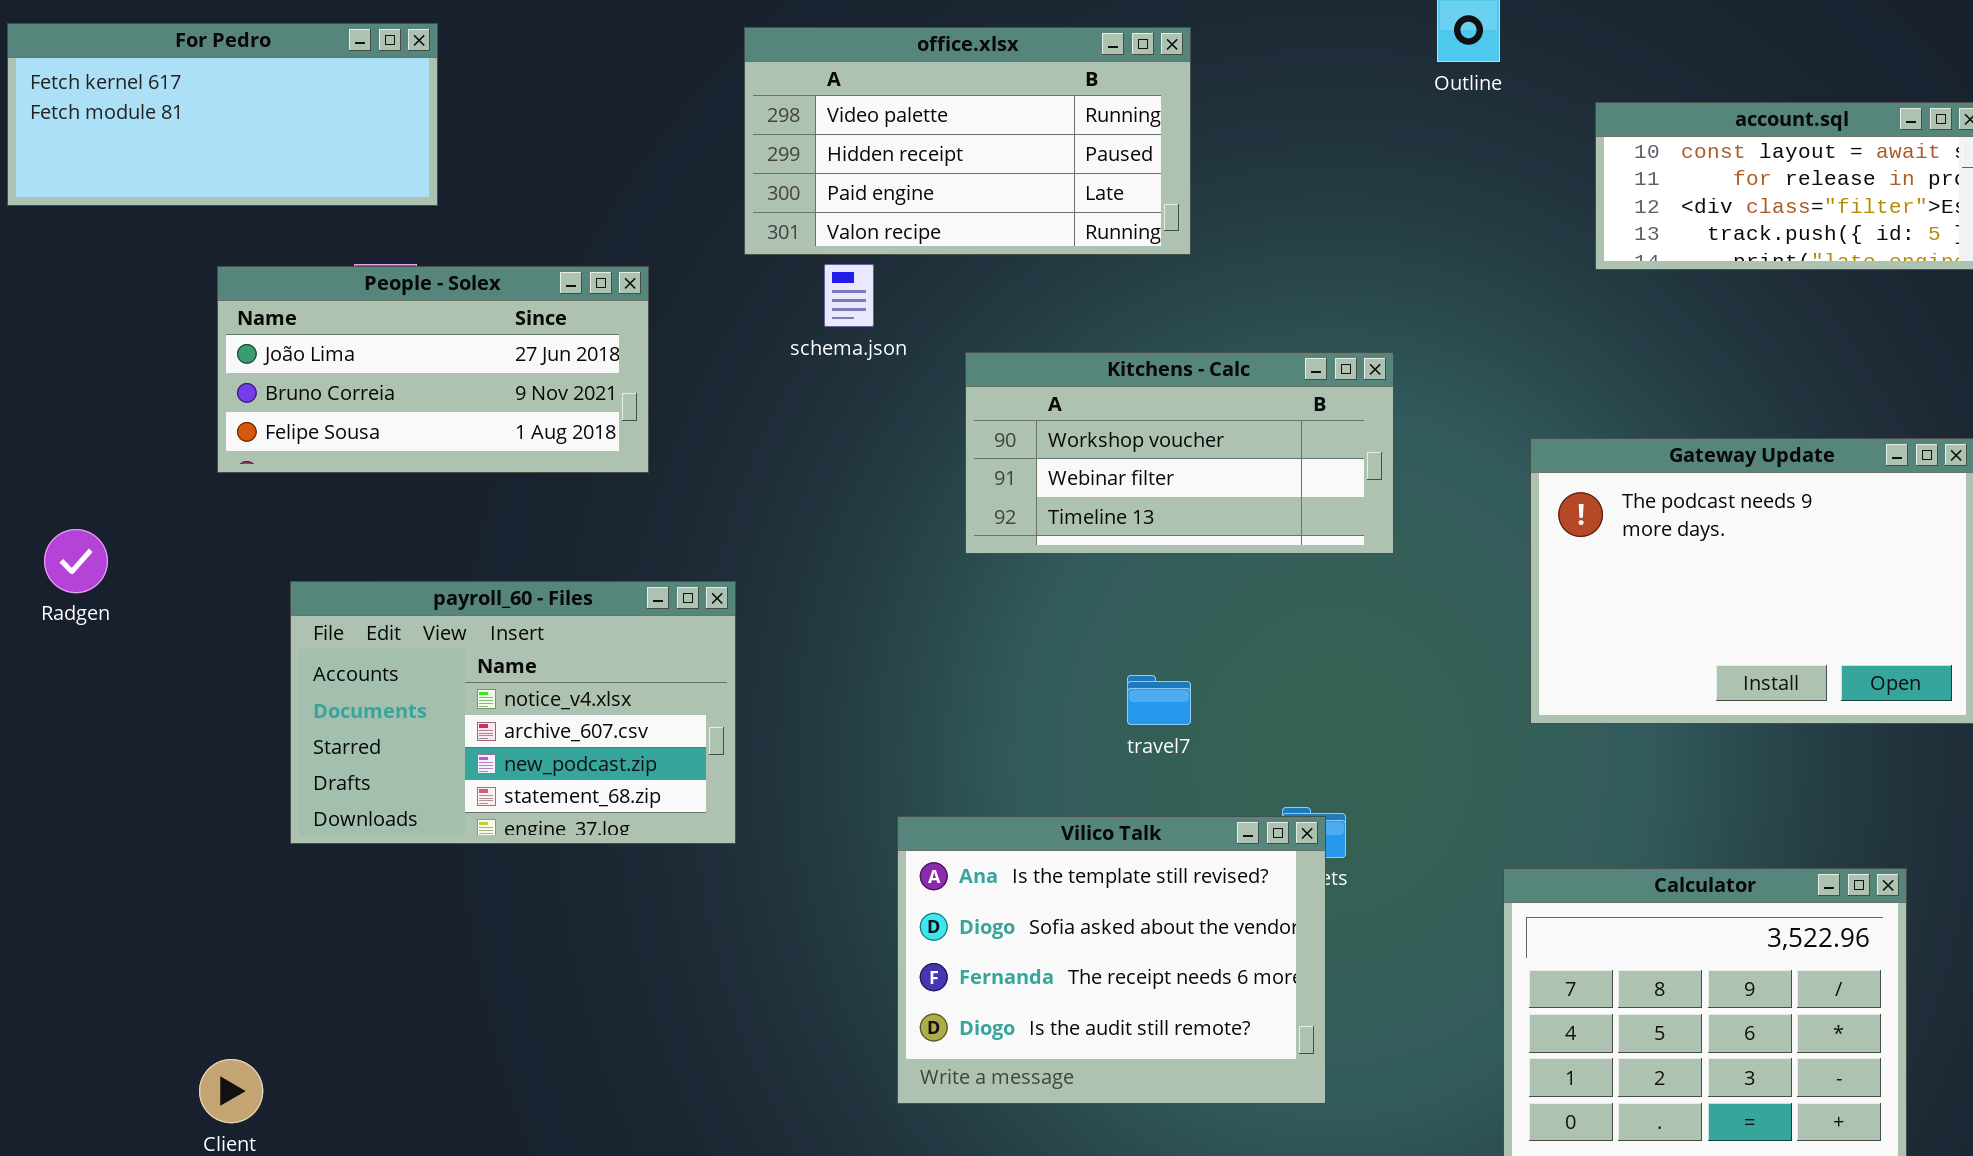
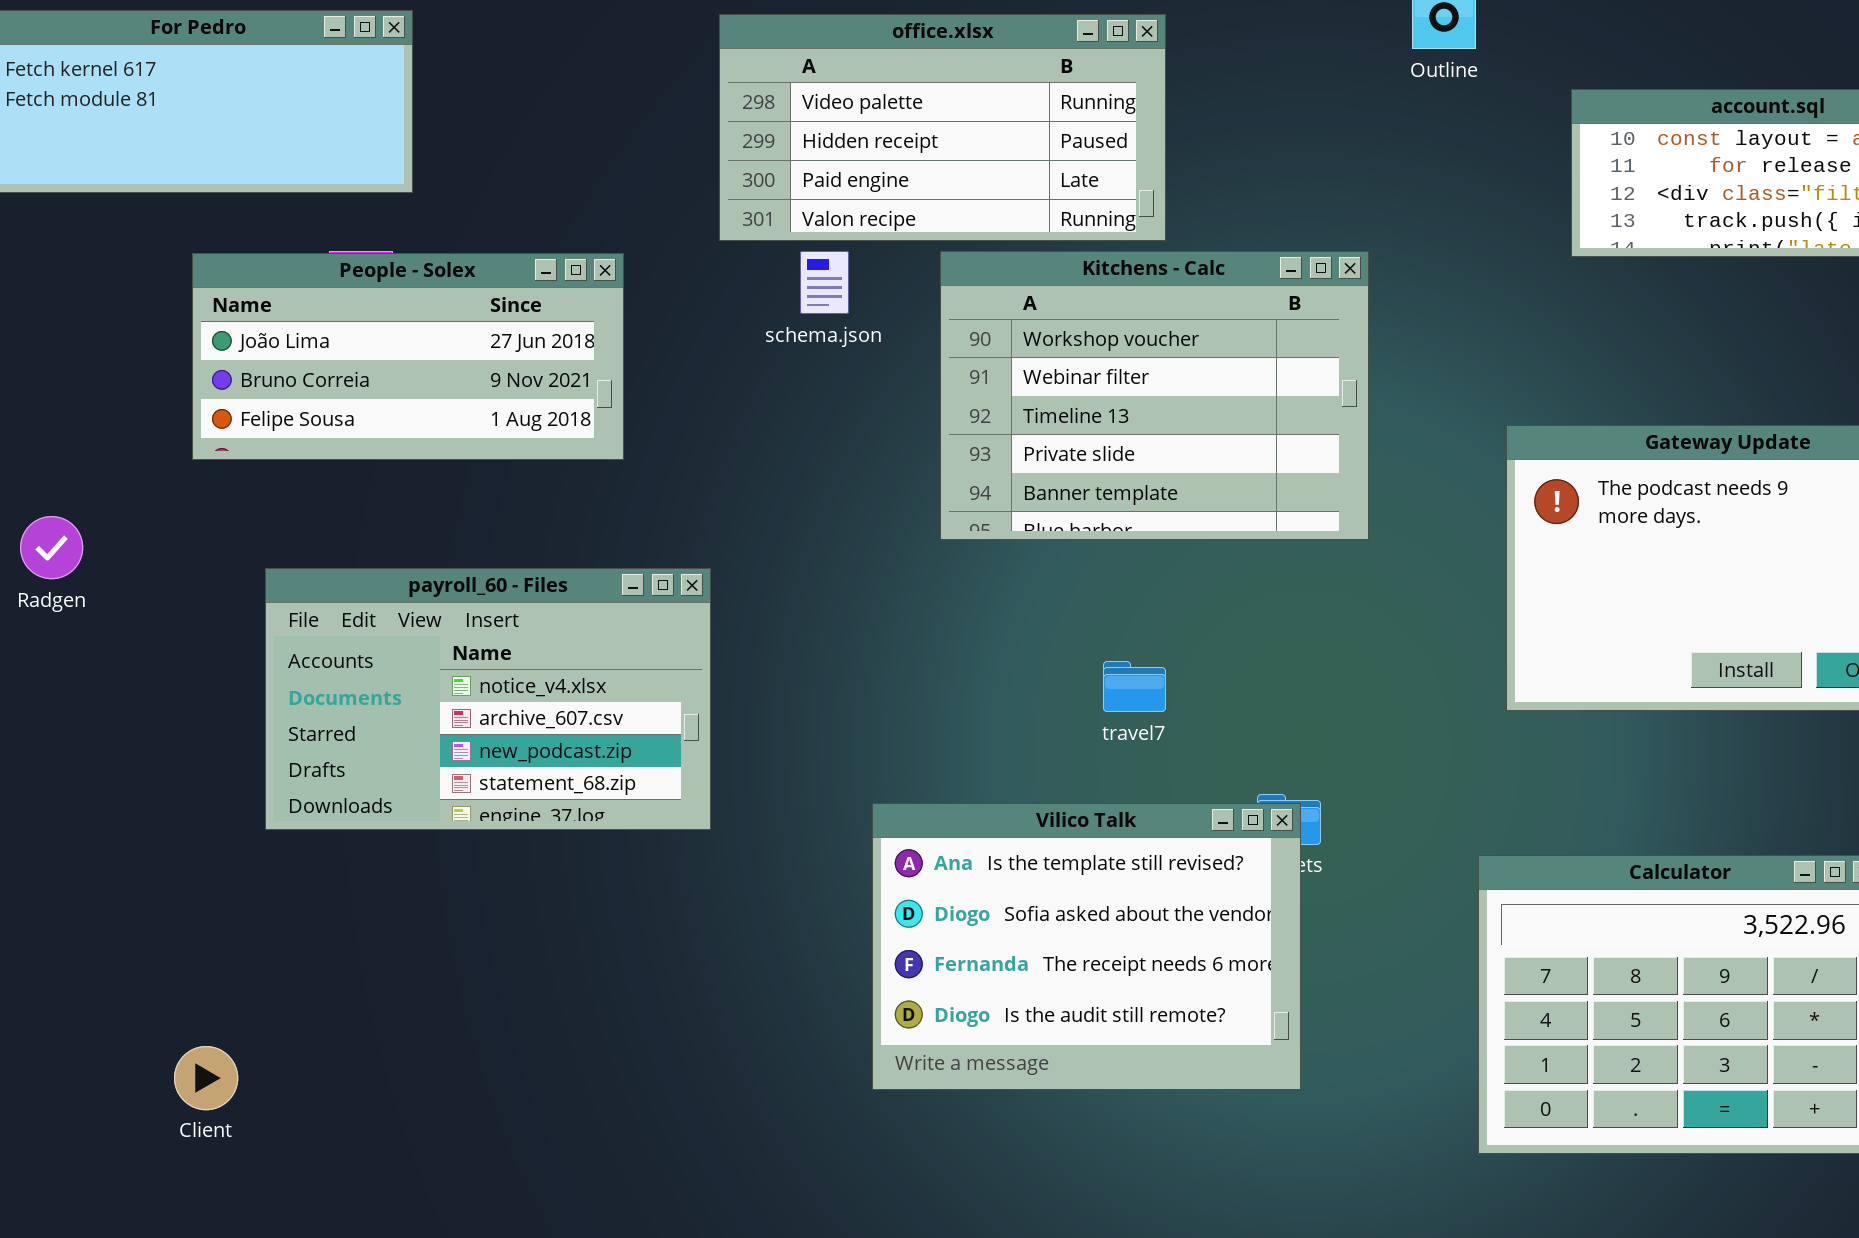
Kitchens - Calc: [965,352,1394,554] -> [940,251,1369,540], resized

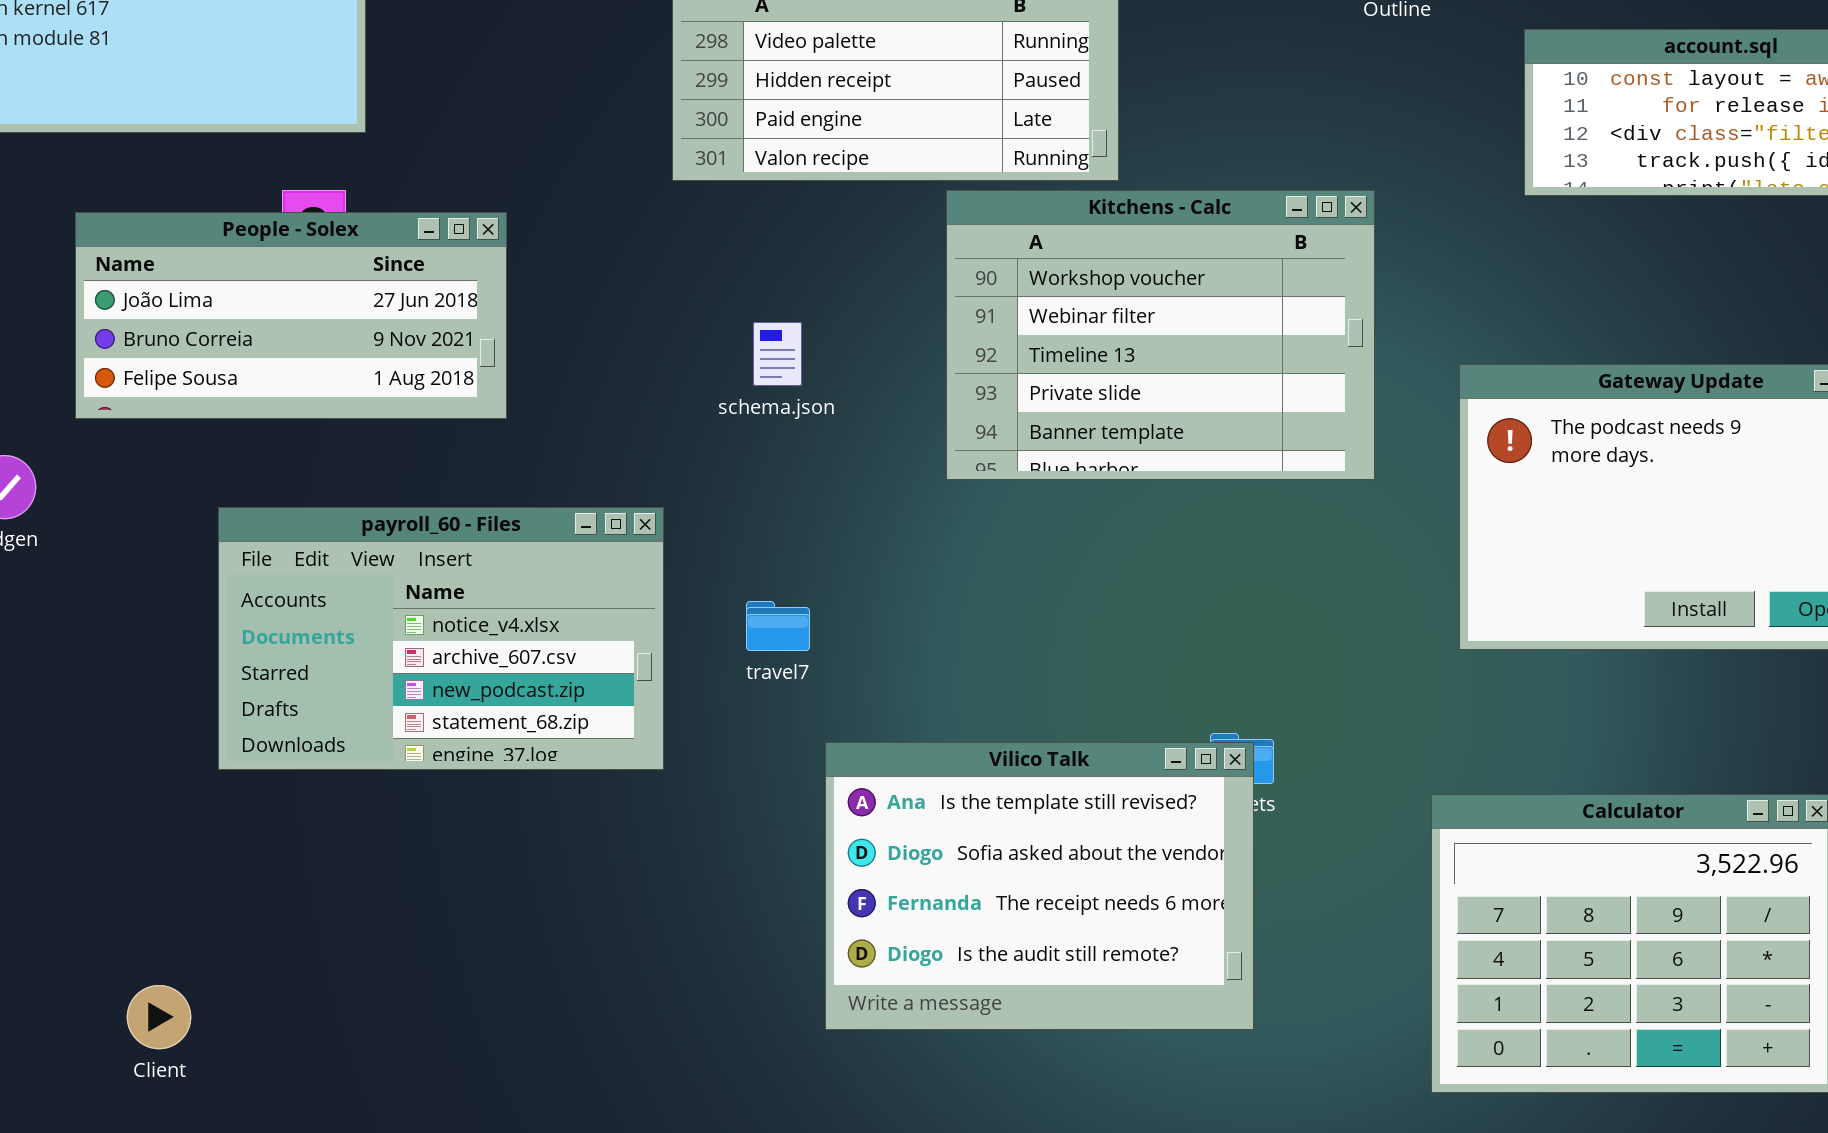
schema.json: [800,251,849,314] -> [753,322,802,386], moved
Kitchens - Calc: [940,251,1369,540] -> [946,190,1375,480], moved
People - Solex: [192,253,624,460] -> [75,212,507,419], moved
travel7: [1103,661,1166,712] -> [746,601,810,651], moved

